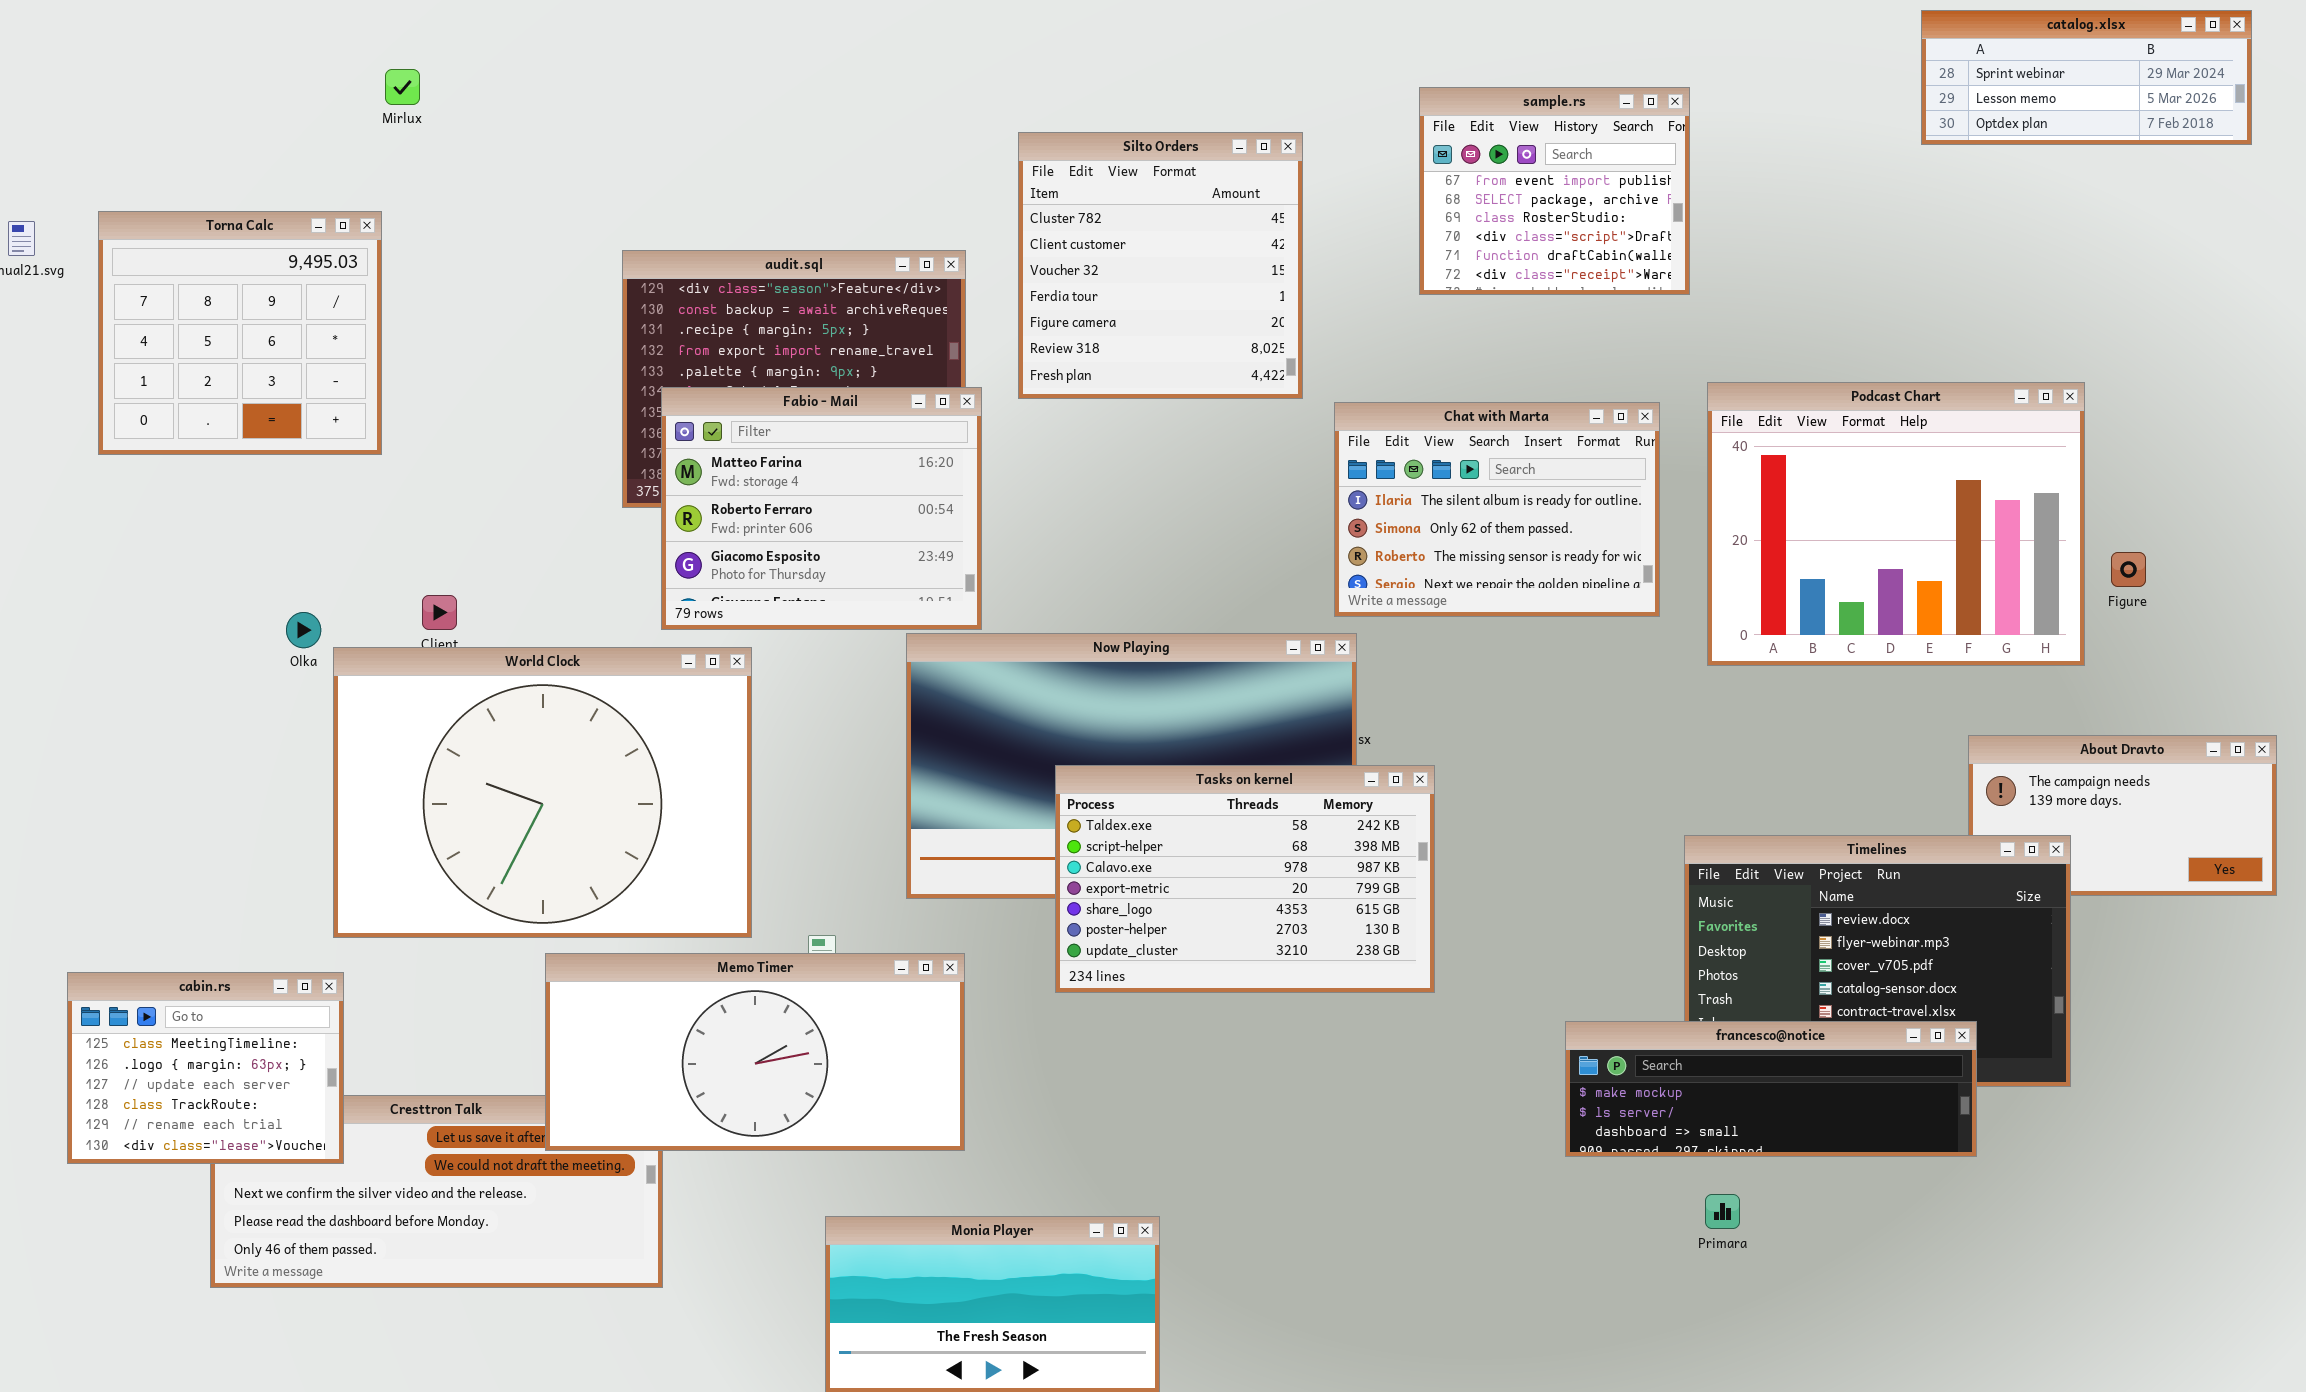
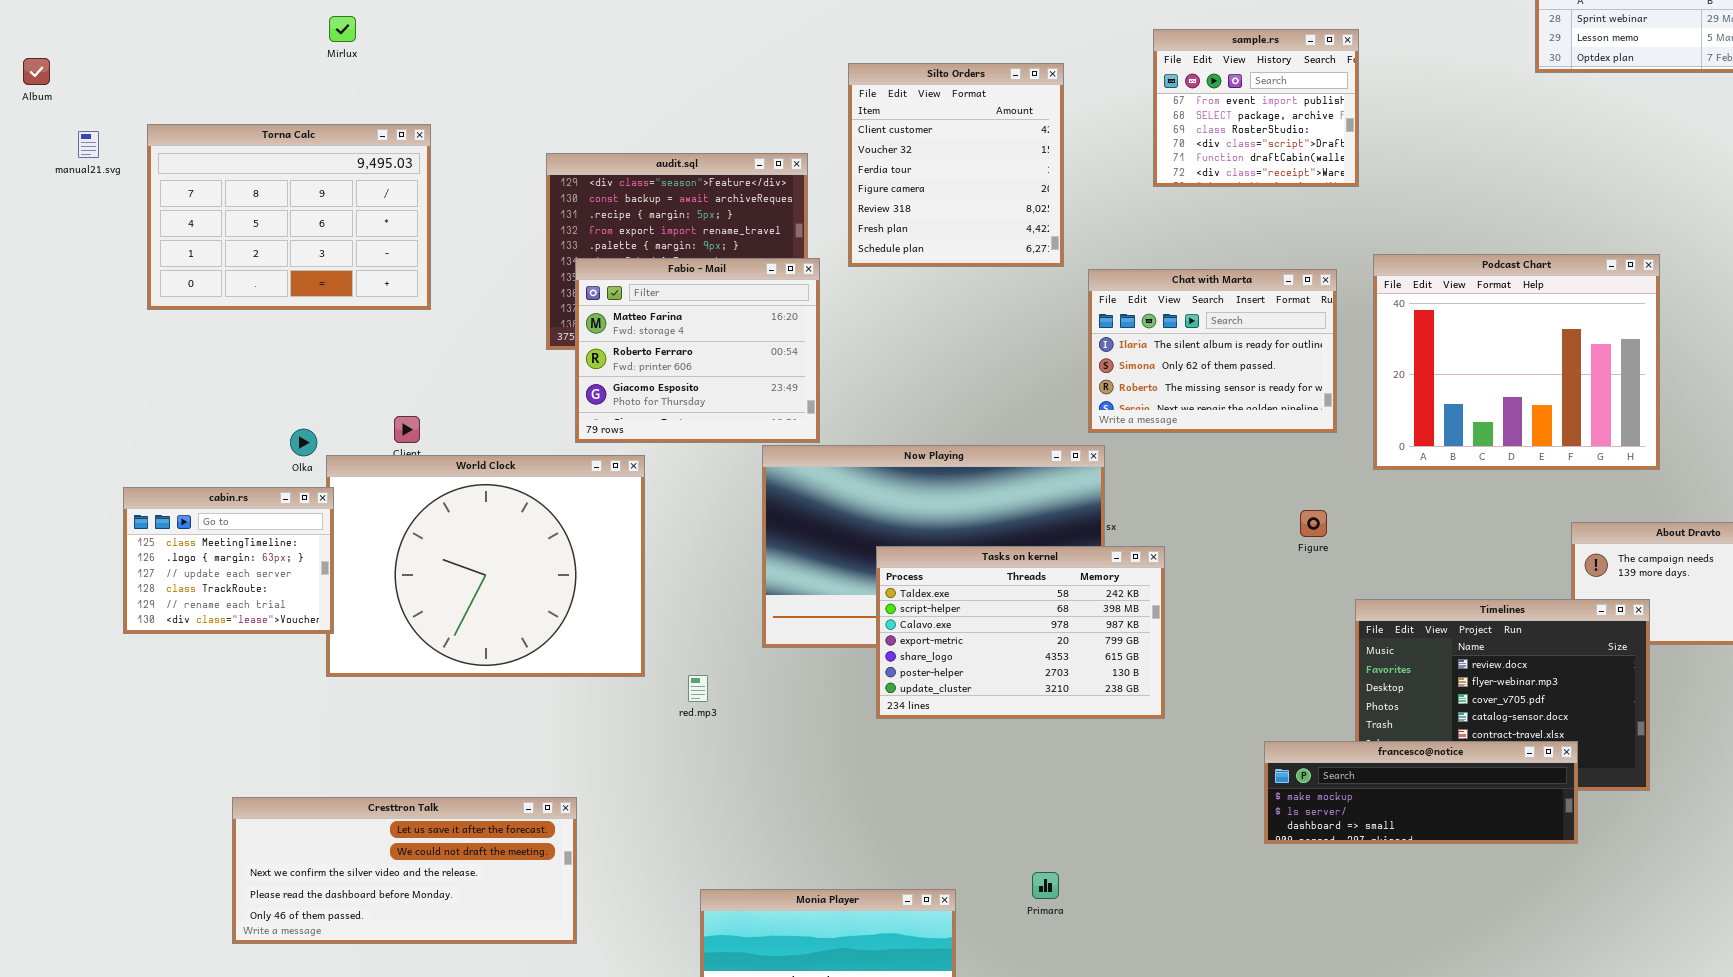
Mirlux: [385,69,420,105] -> [329,16,356,42], moved
Silto Orders: [1018,132,1303,399] -> [848,63,1064,267], scrolled down 1 row
Torna Calc: [98,211,382,455] -> [147,124,431,310], resized
Figure: [2111,552,2146,587] -> [1300,510,1327,537], moved
Memo Timer: [545,953,965,1151] -> none, closed
cabin.rs: [67,972,344,1164] -> [123,487,334,634], moved
Primara: [1705,1194,1740,1229] -> [1032,872,1059,899], moved

